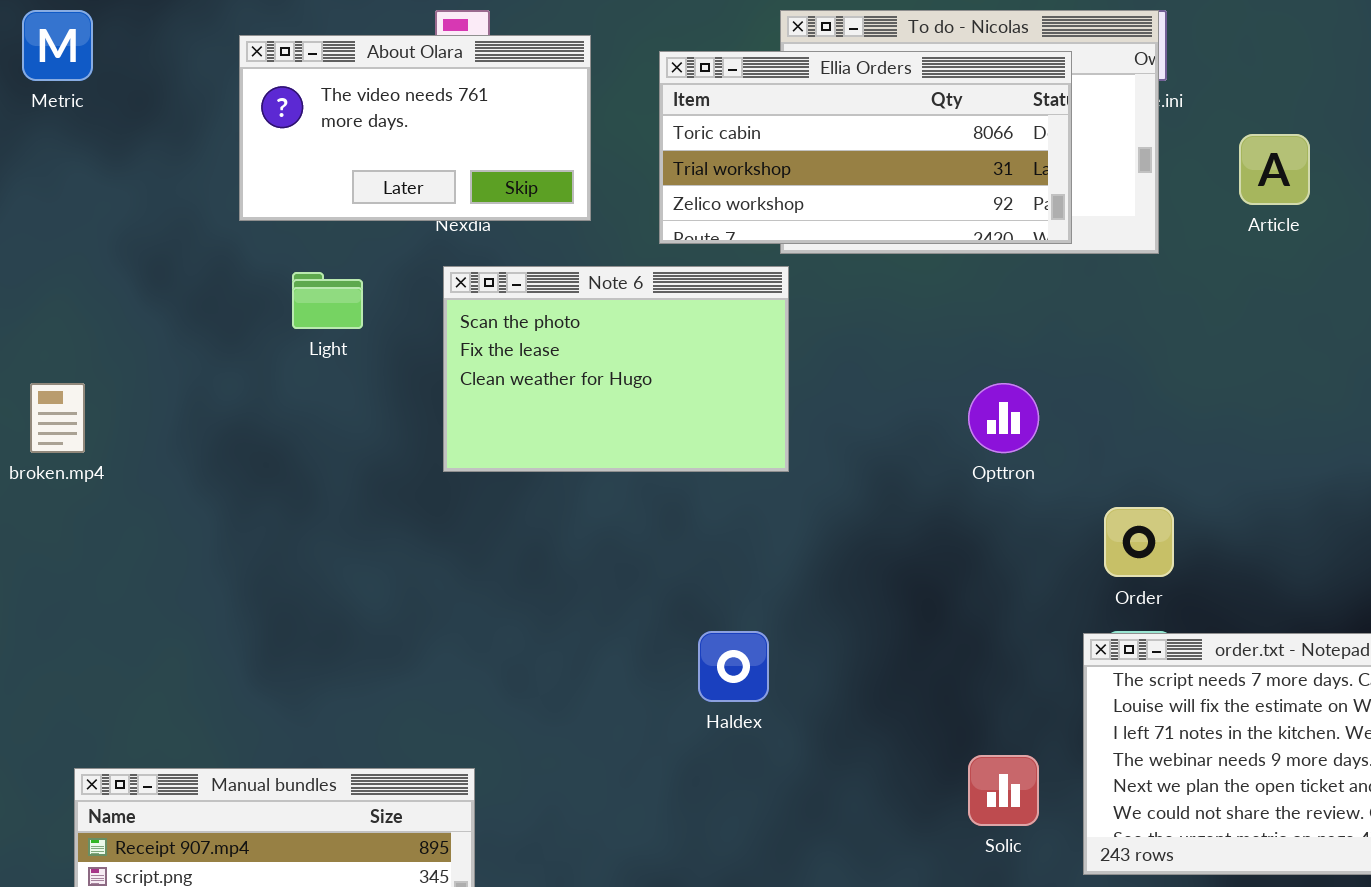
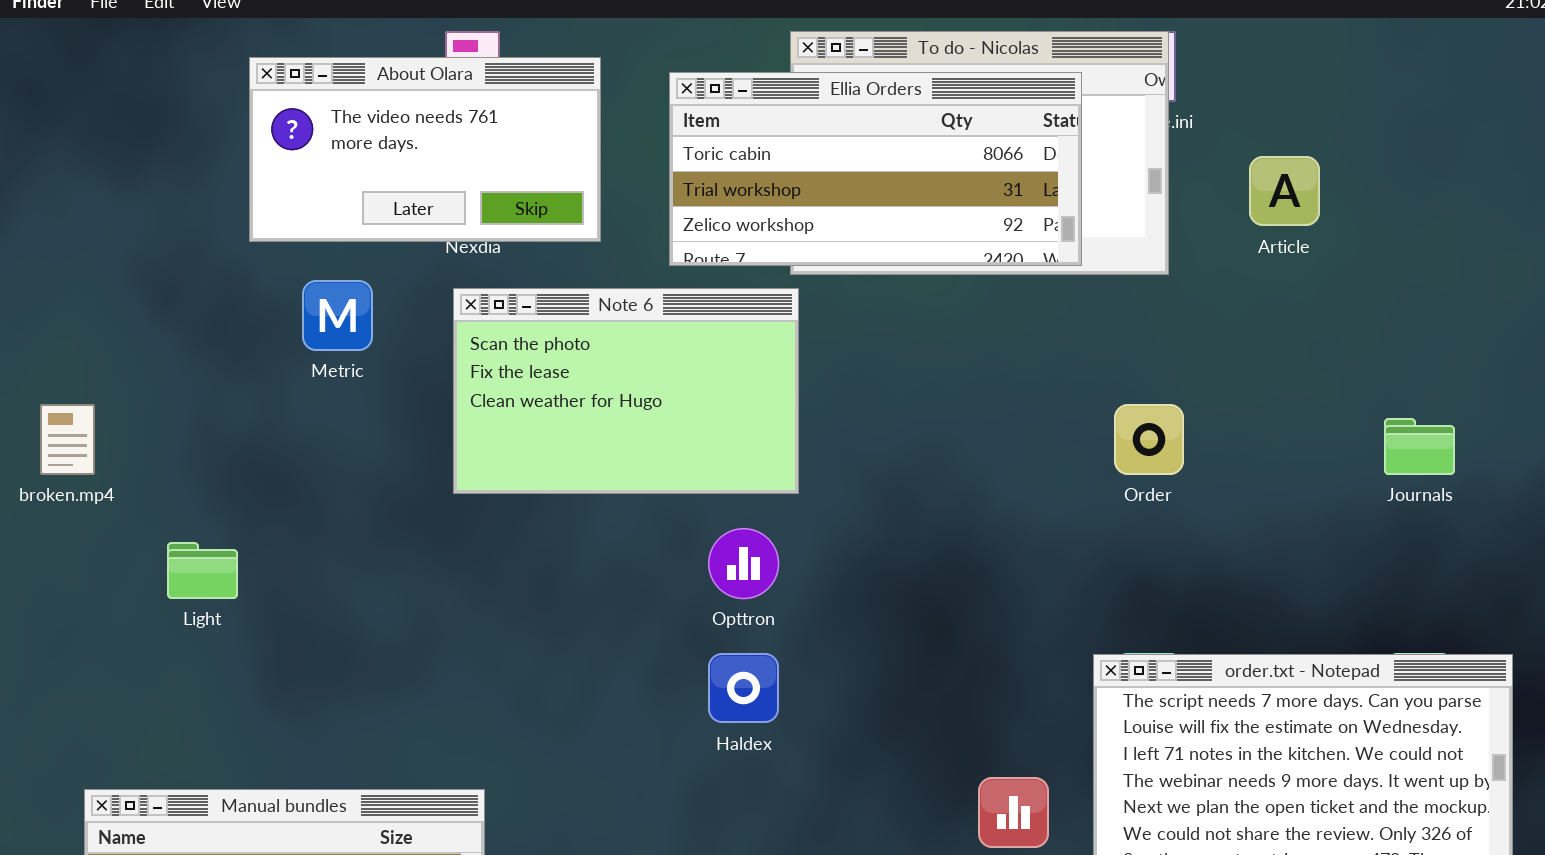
Metric: [22,10,93,81] -> [302,280,373,351], moved
Light: [292,272,363,329] -> [167,542,238,599], moved
Opttron: [968,383,1039,453] -> [708,528,779,599], moved
Order: [1104,507,1174,577] -> [1114,404,1184,475], moved

